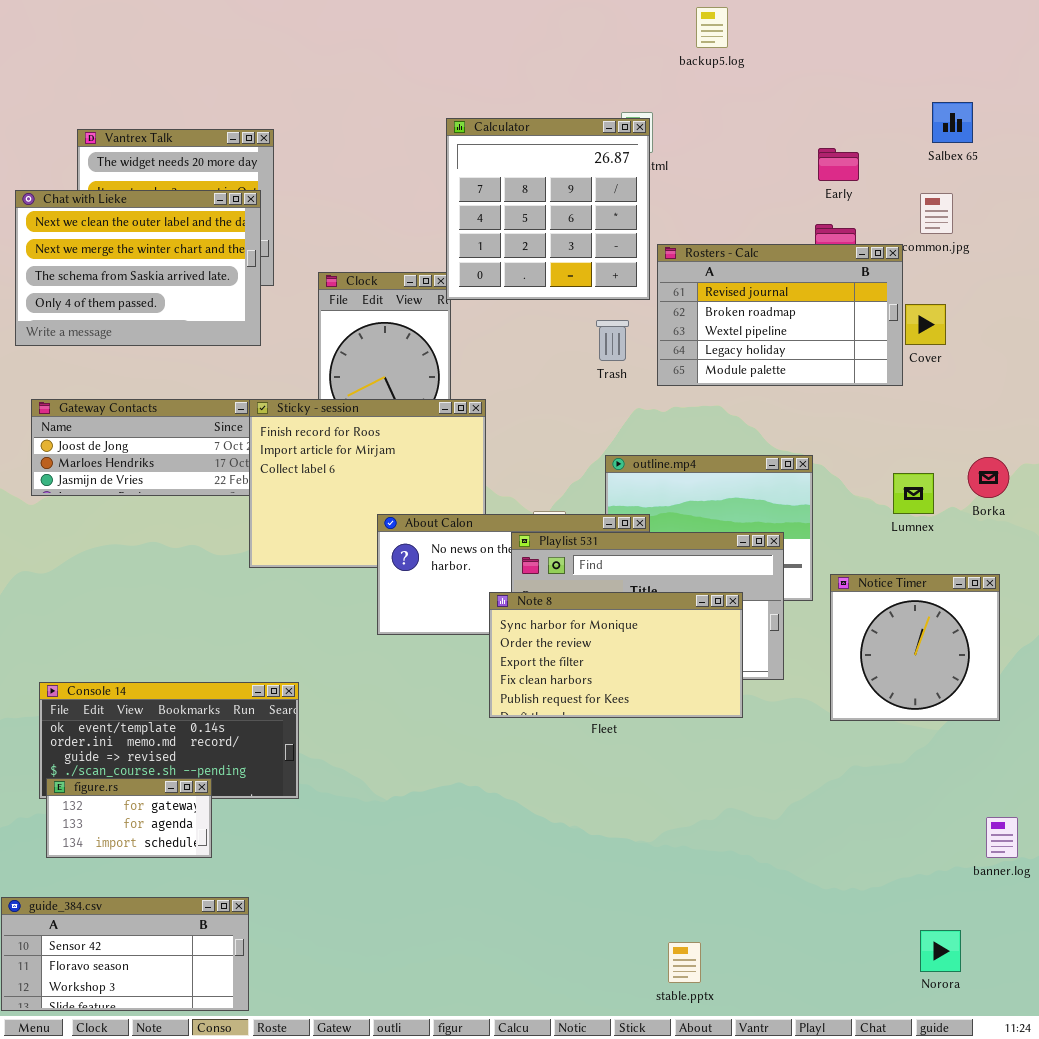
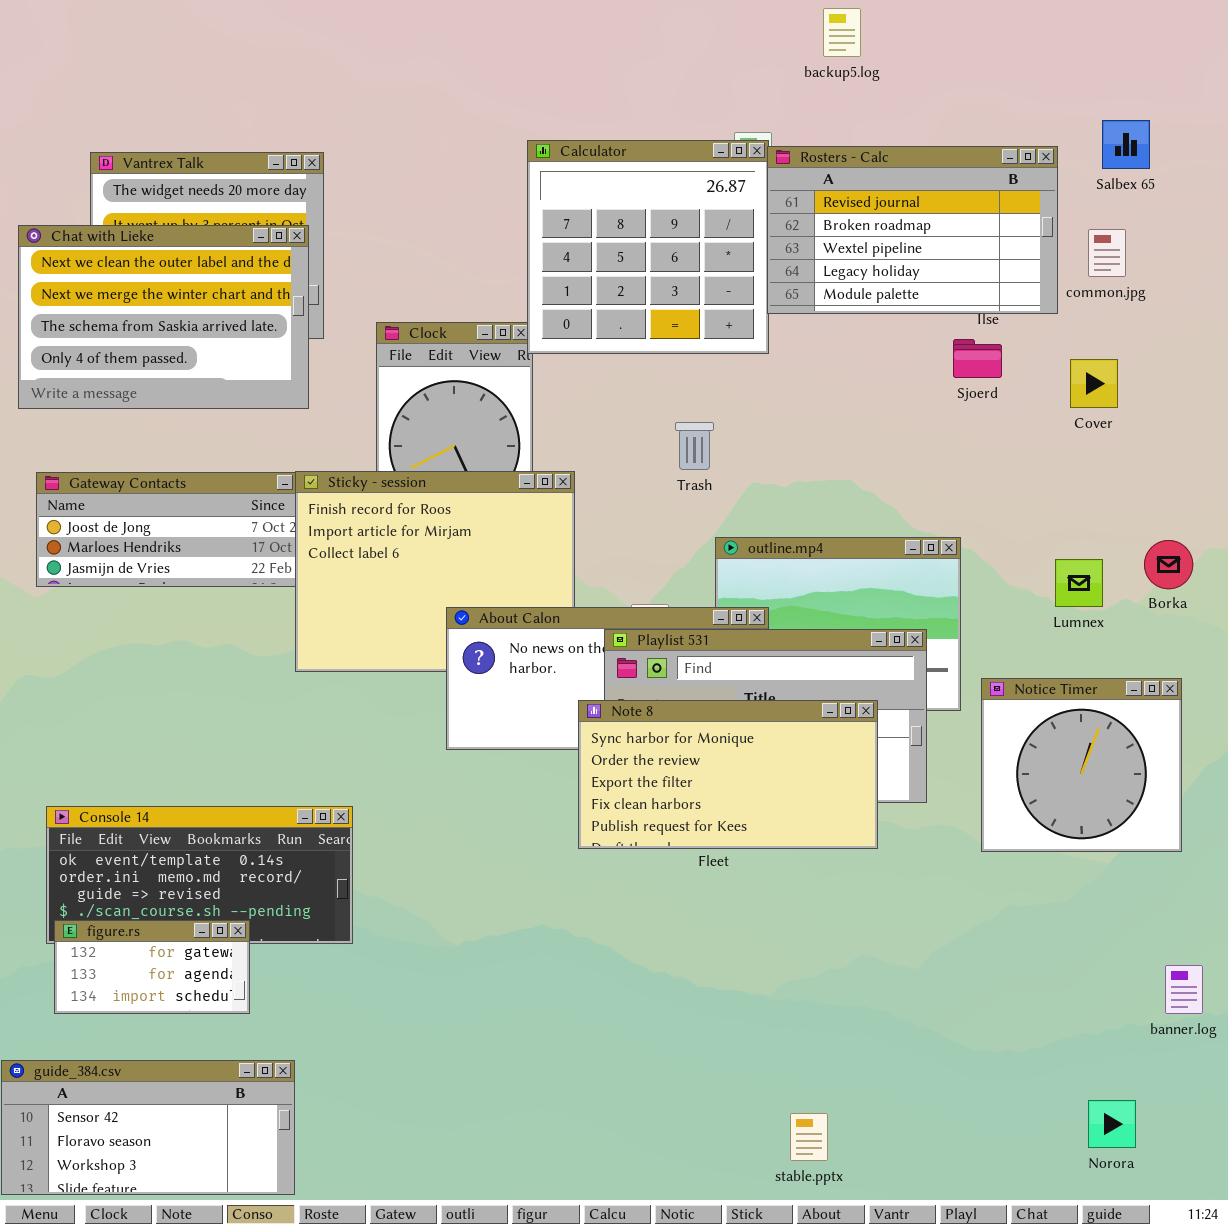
Rosters - Calc: [657,244,903,386] -> [767,146,1058,314], moved
Trash: [596,320,629,361] -> [675,422,714,470], moved

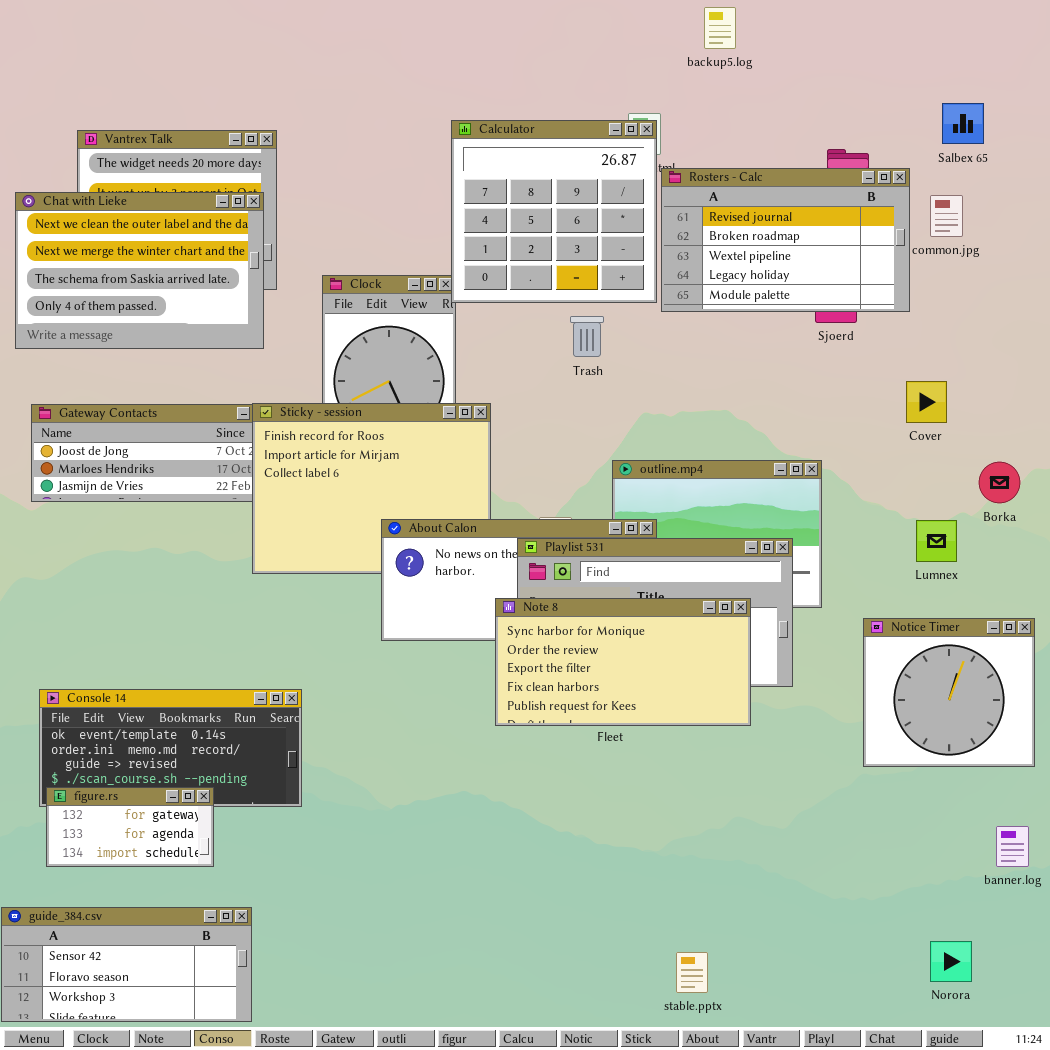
Rosters - Calc: [767,146,1058,314] -> [661,168,910,312], moved
Cover: [1070,359,1118,408] -> [906,381,947,423], moved
Trash: [675,422,714,470] -> [570,316,604,357], moved
Lumnex: [1055,559,1103,607] -> [916,520,957,562], moved
Notice Timer: [981,678,1182,852] -> [863,618,1035,767], moved

